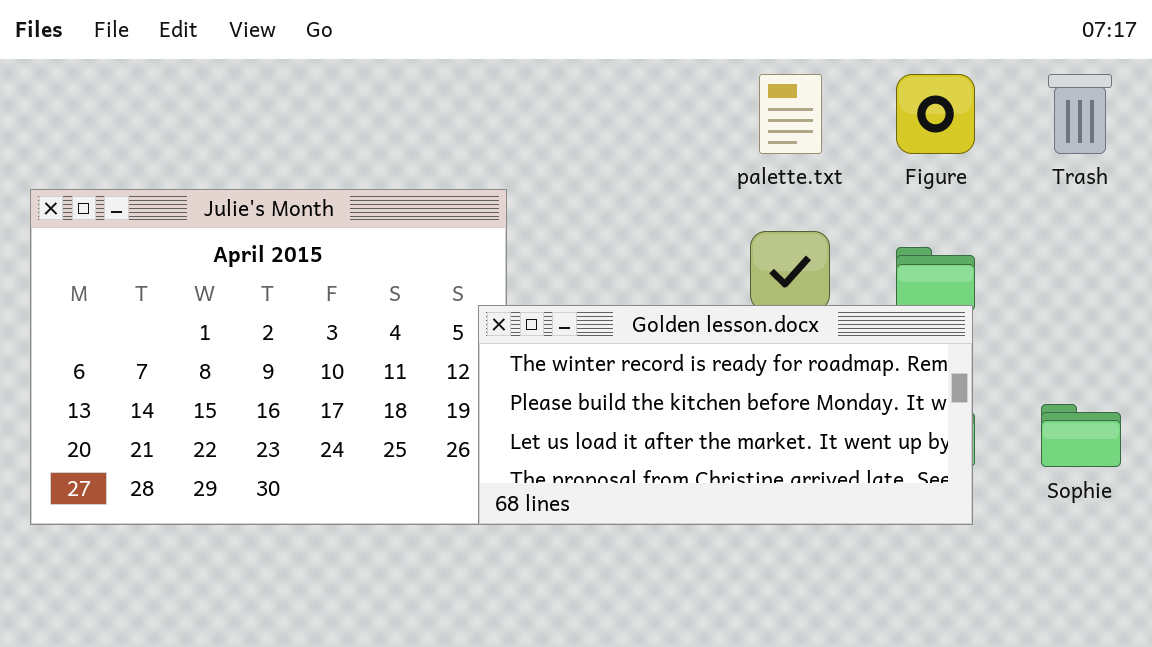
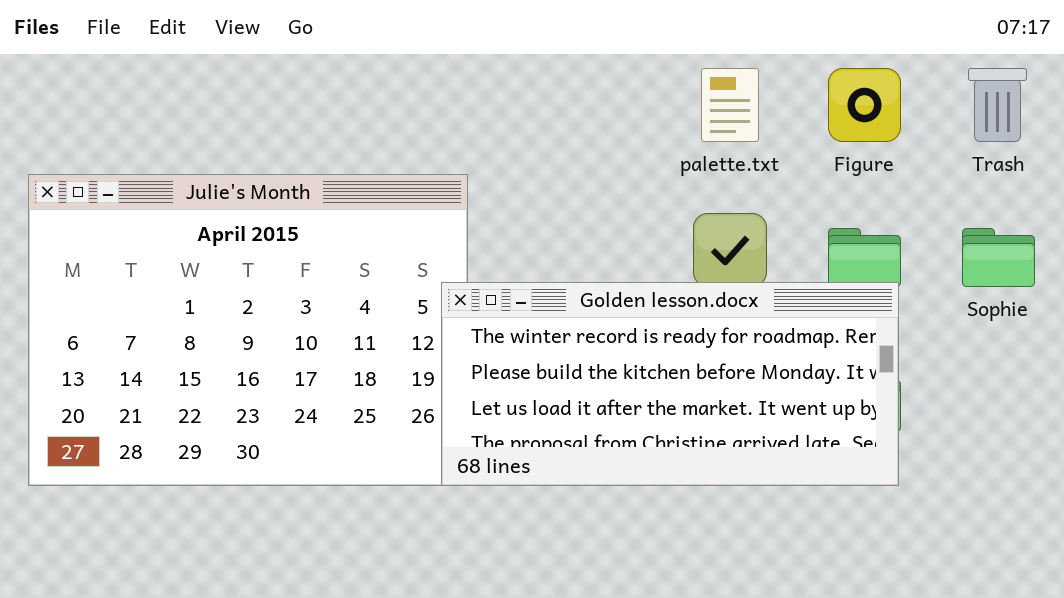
Sophie: [1041,404,1121,467] -> [962,228,1035,287], moved

